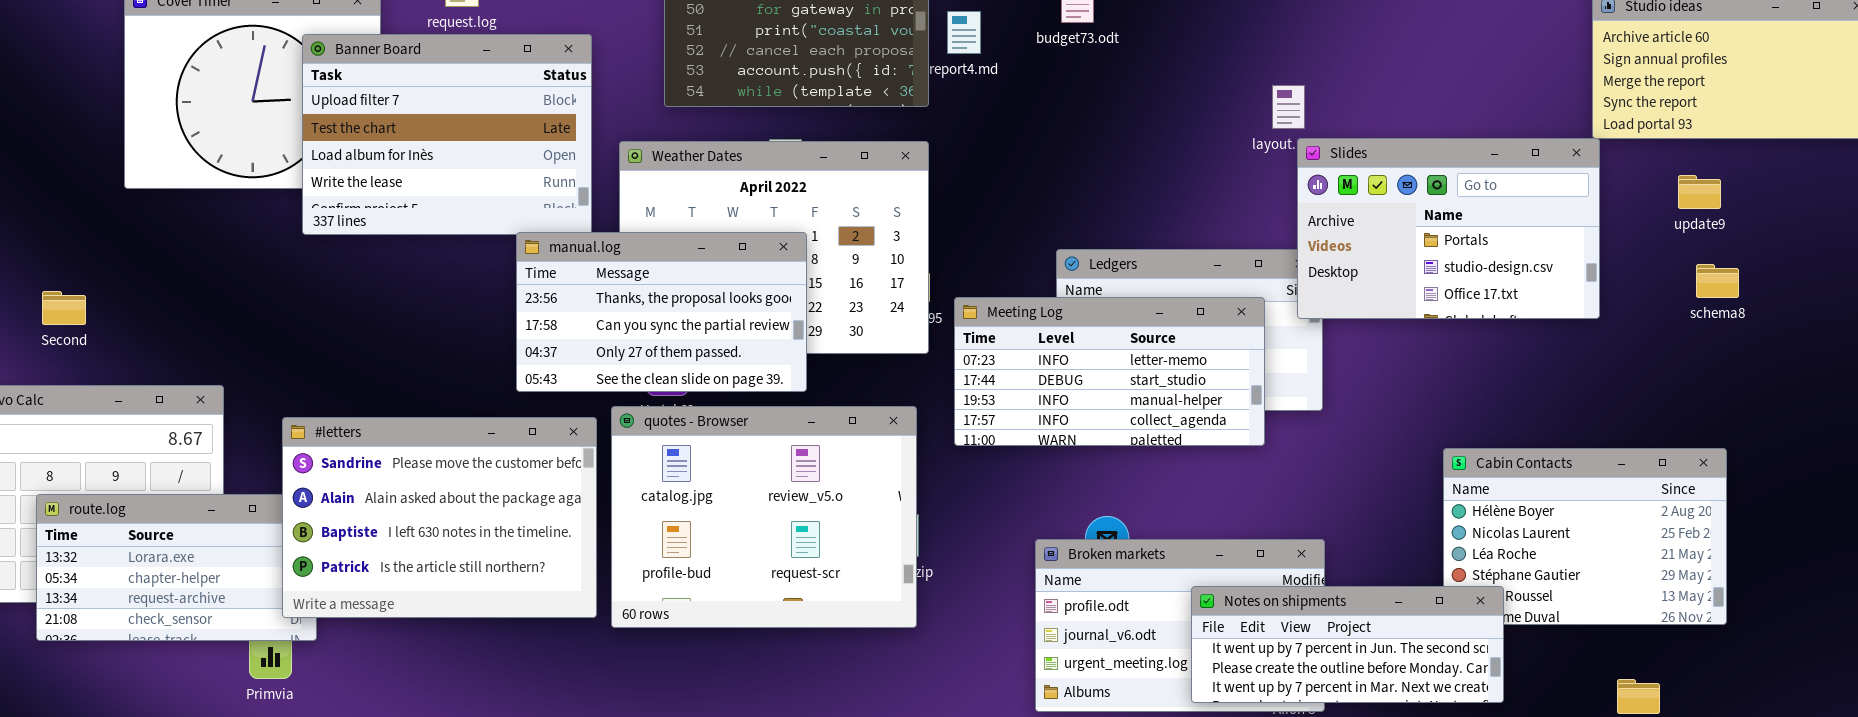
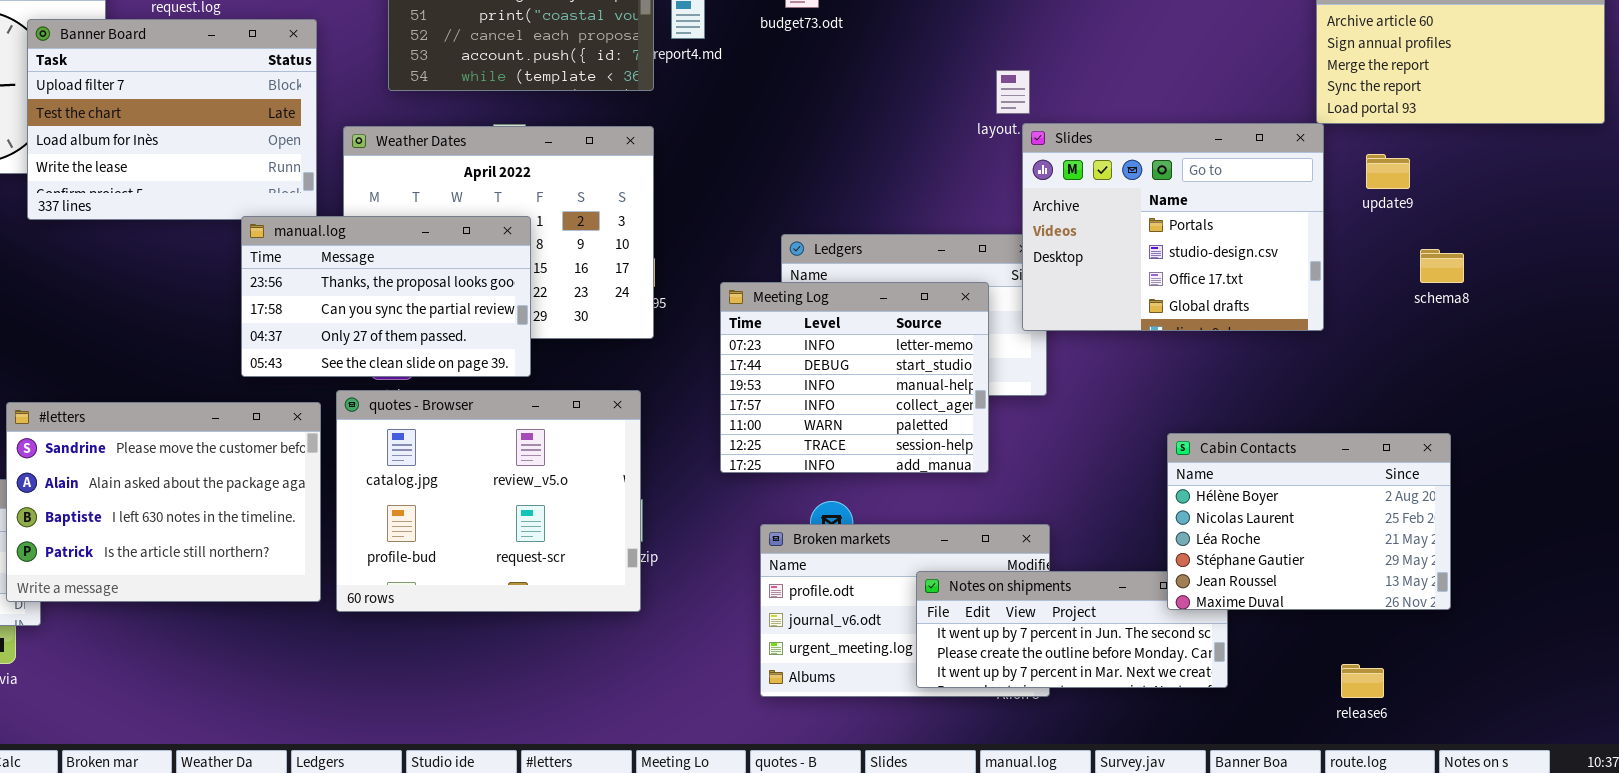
Slides: [1297,138,1600,319] -> [1022,123,1324,331], resized
update9: [1678,175,1721,209] -> [1366,154,1410,189], moved
Meeting Log: [954,297,1265,446] -> [720,282,989,473], resized
Cabin Contacts: [1443,448,1727,625] -> [1167,433,1451,610], raised

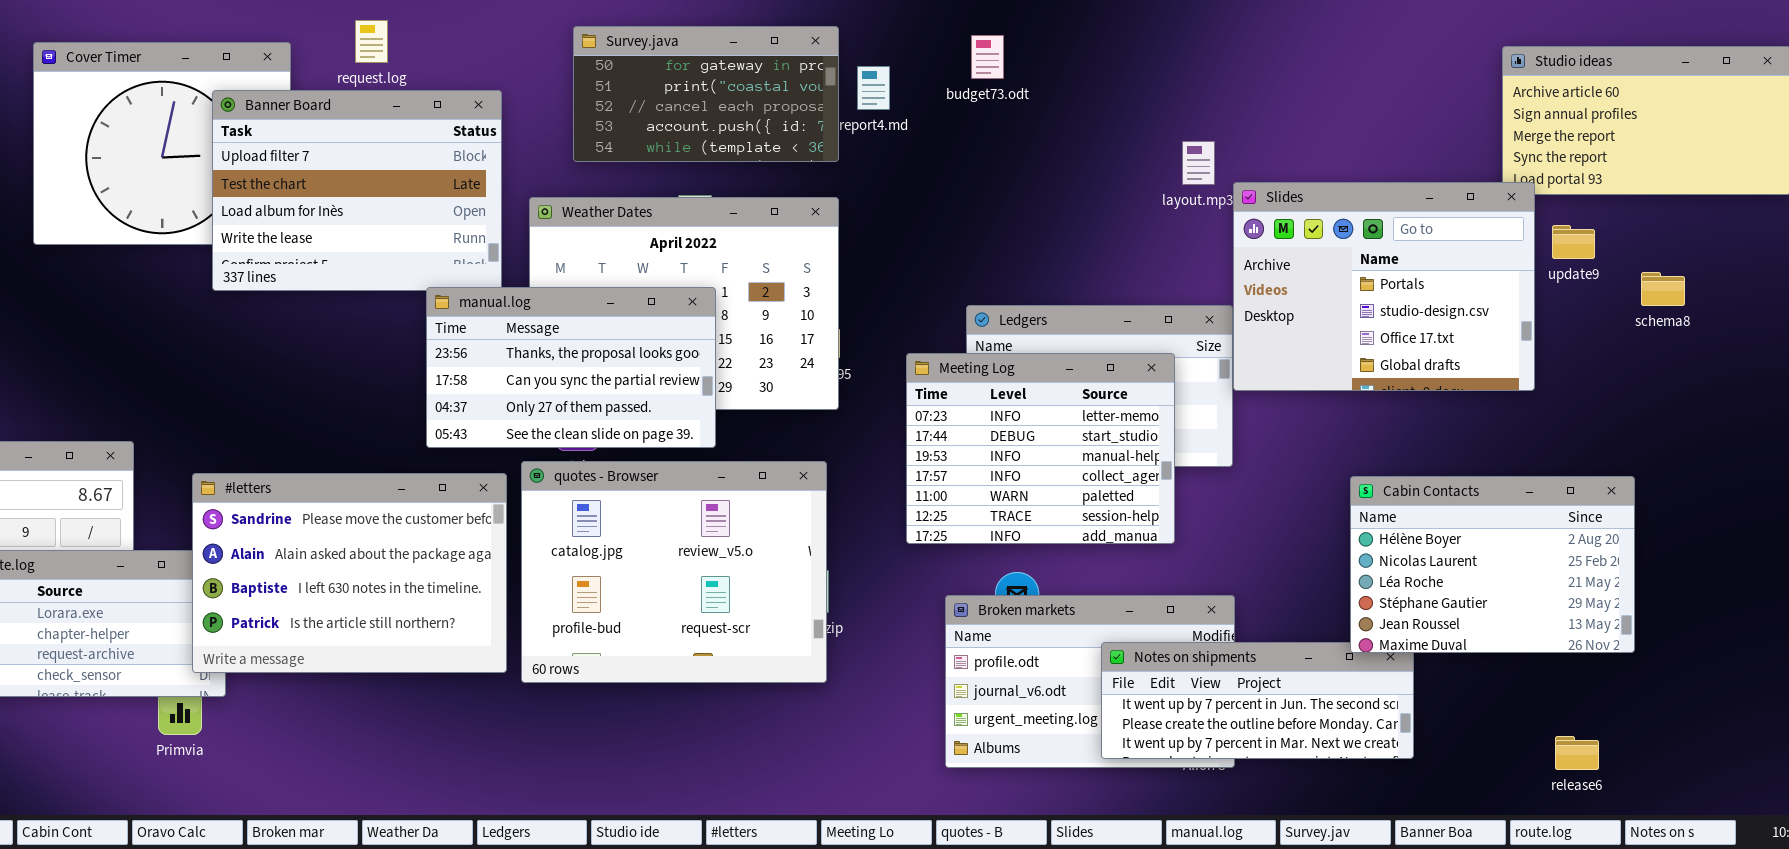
Slides: [1022,123,1324,331] -> [1233,182,1535,391], moved
schema8: [1420,249,1464,283] -> [1641,272,1685,306], moved
Cabin Contacts: [1167,433,1451,610] -> [1350,476,1635,653], moved
release6: [1341,664,1384,698] -> [1555,736,1599,770], moved

